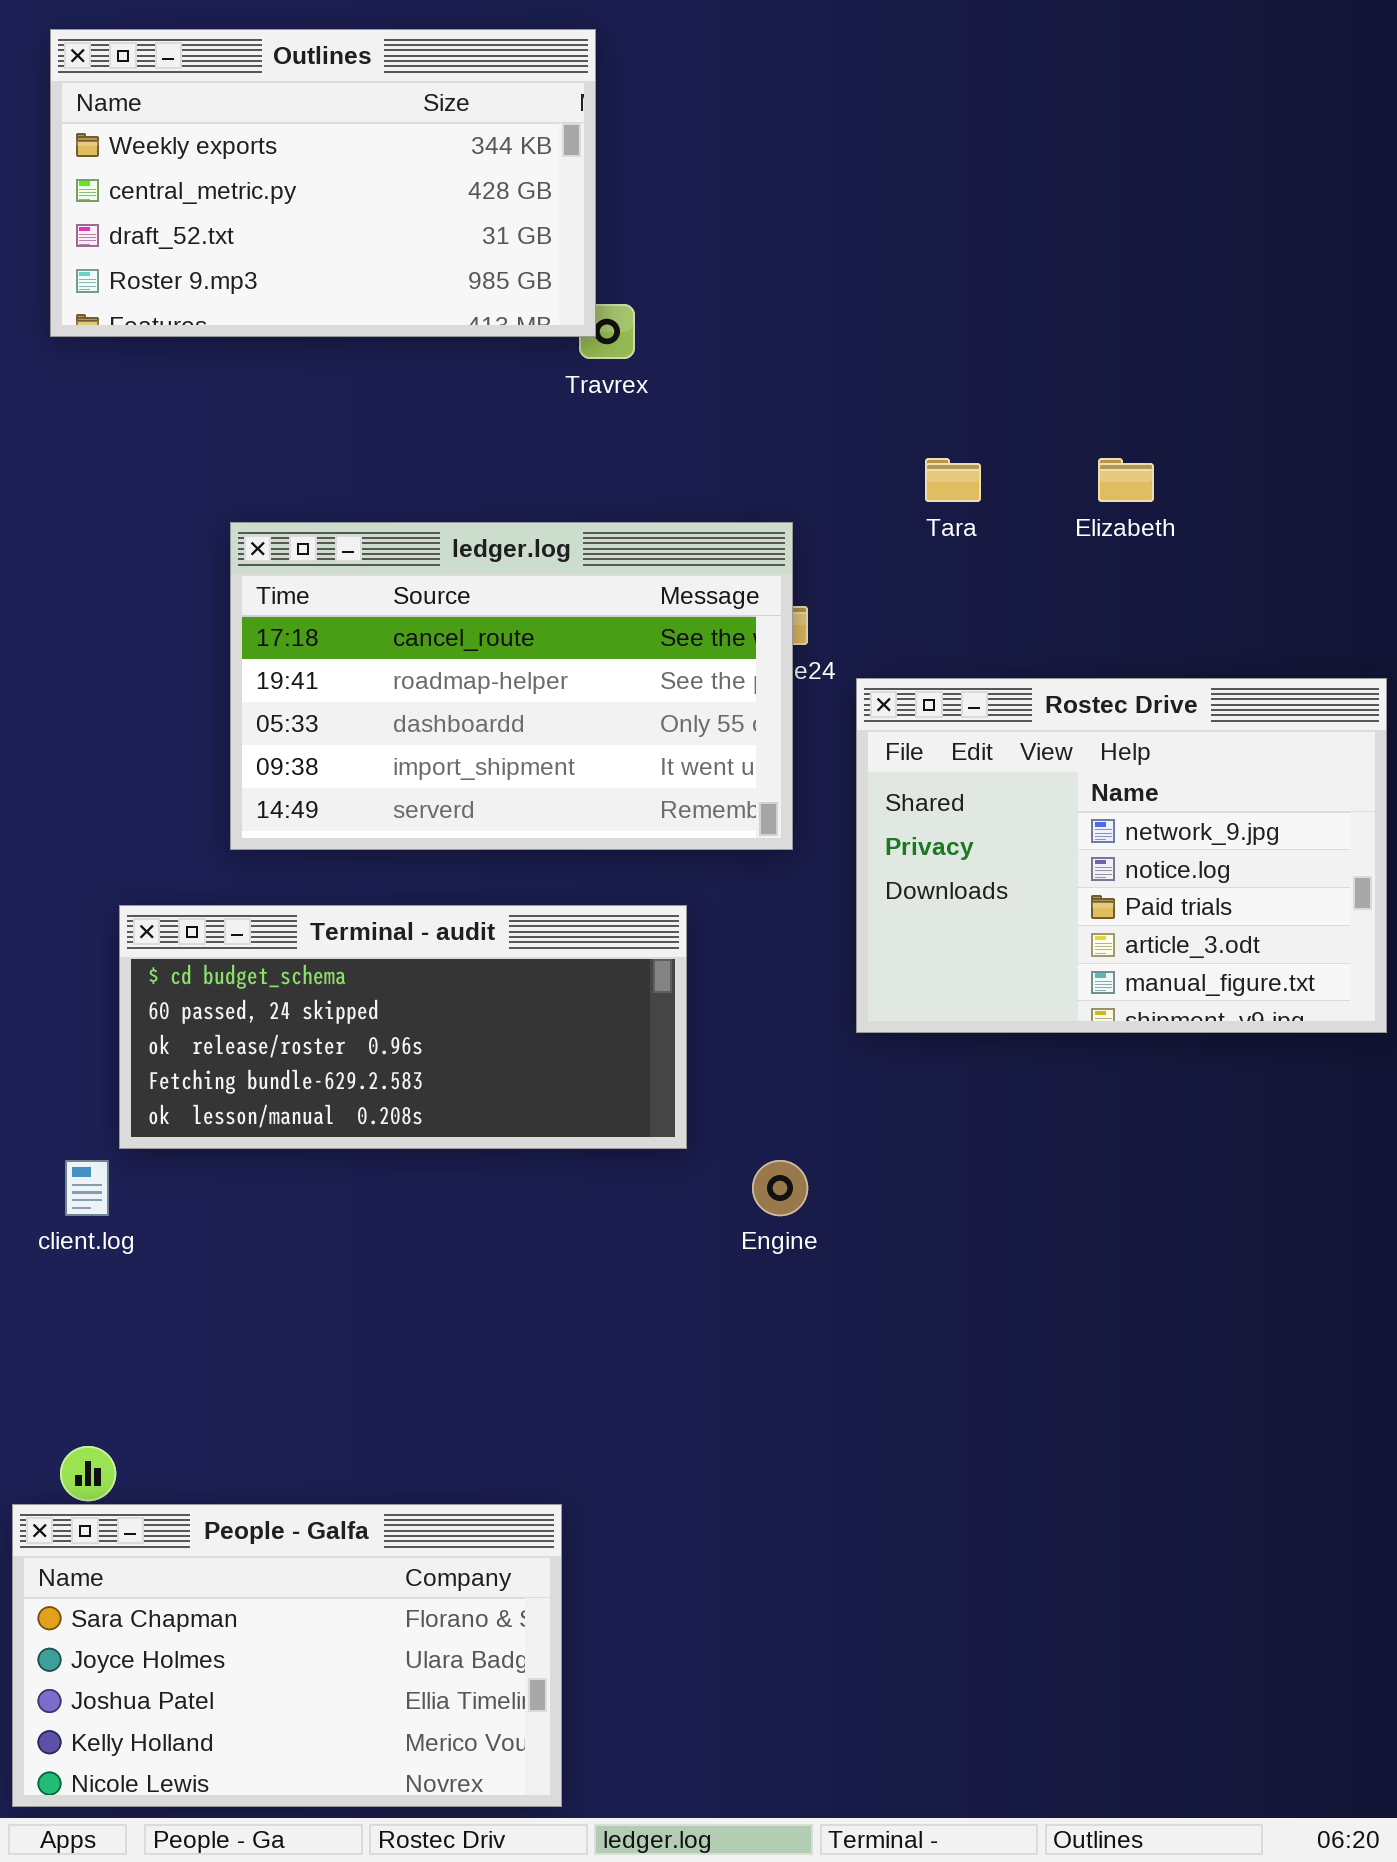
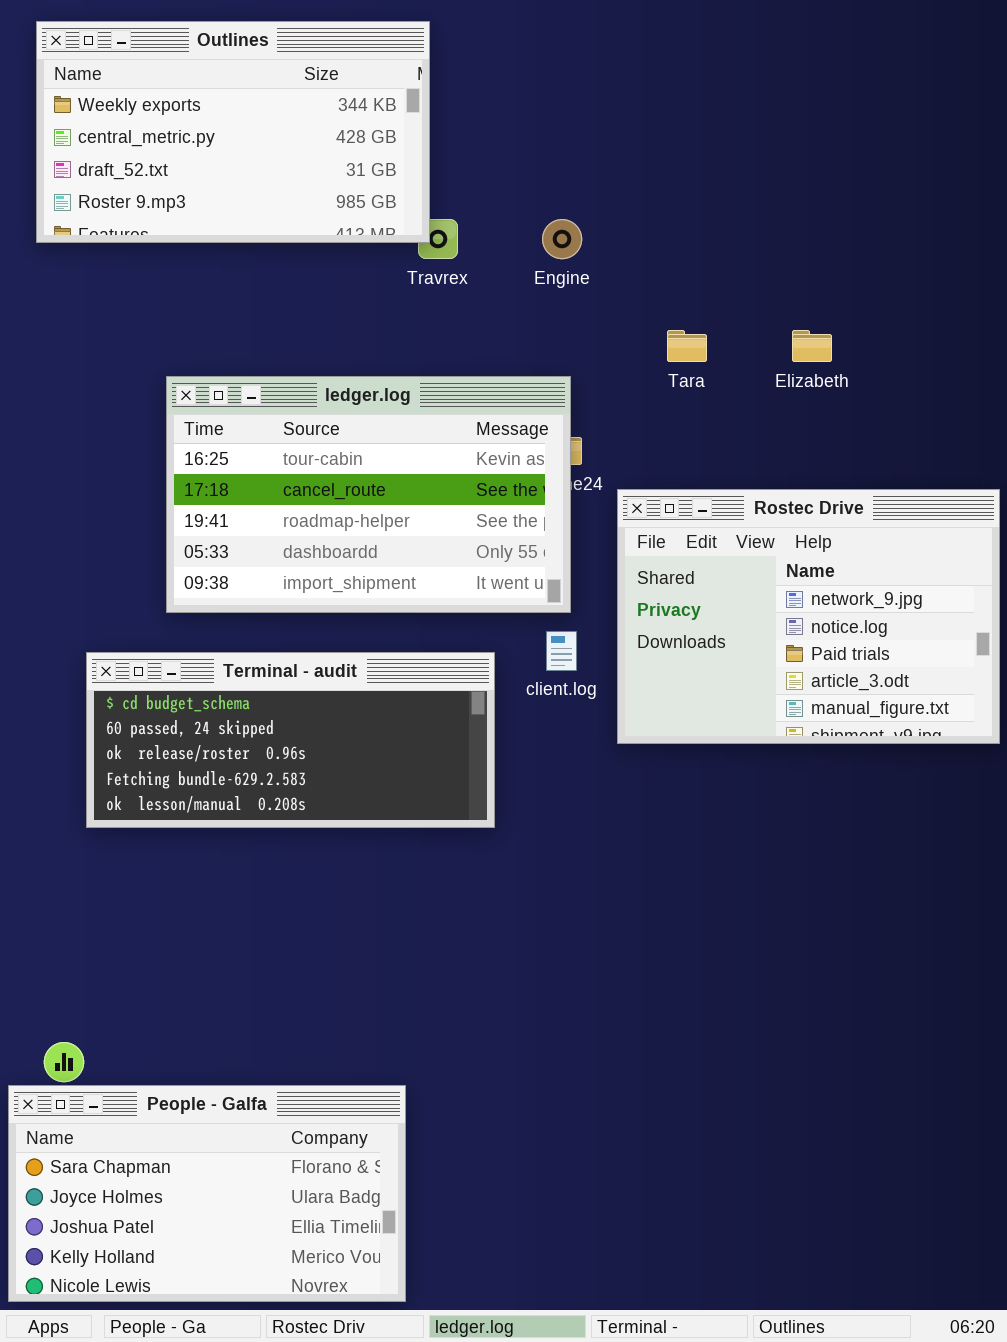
ledger.log: [230,522,793,850] -> [166,376,571,613], scrolled up 1 row
client.log: [65,1160,109,1216] -> [546,631,577,671], moved
Engine: [752,1160,808,1216] -> [542,219,582,259], moved

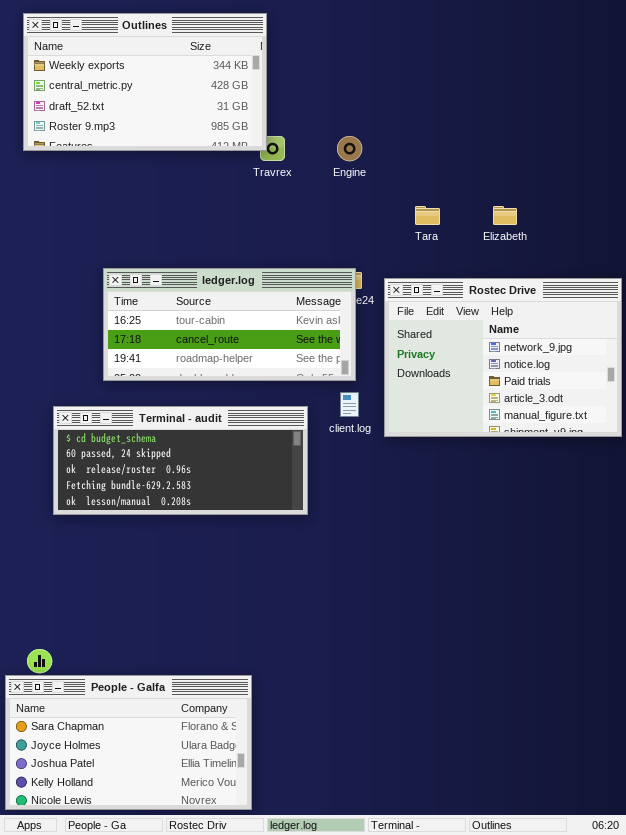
ledger.log: [166,376,571,613] -> [103,268,356,381], resized
Rostec Drive: [617,489,1000,744] -> [384,278,622,437], moved

